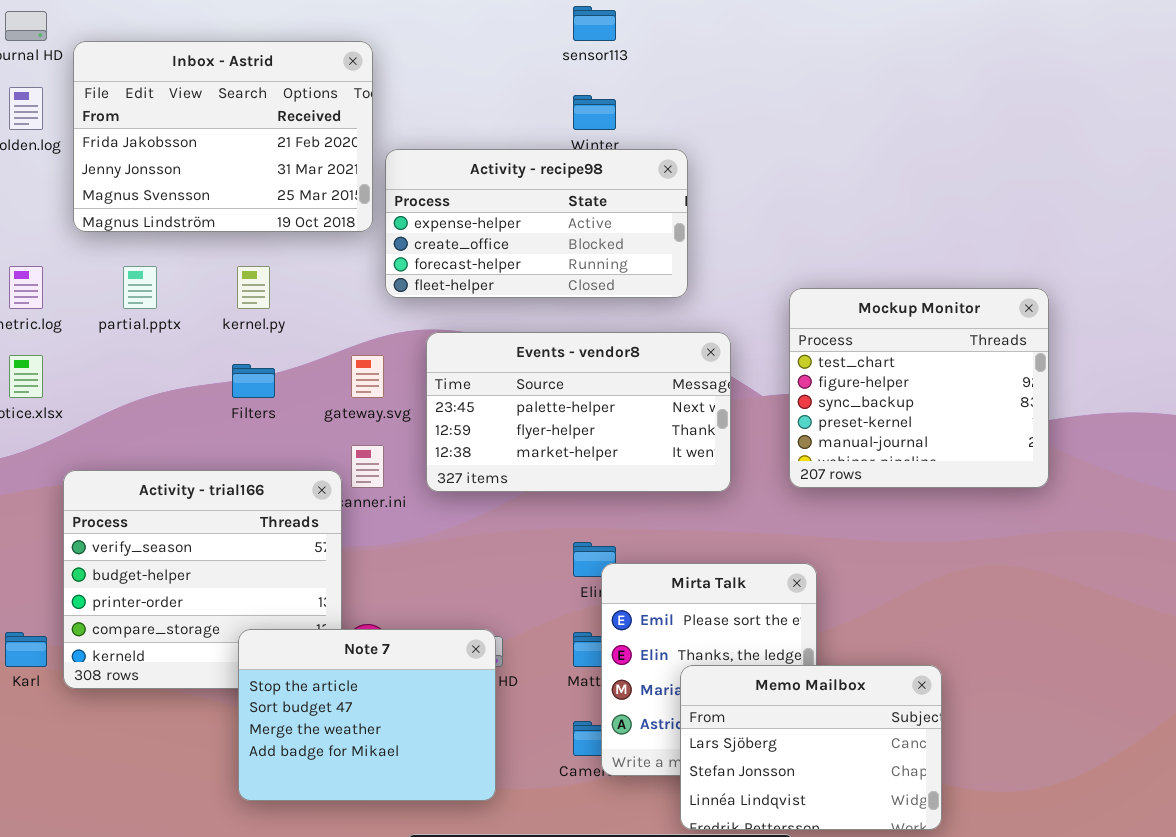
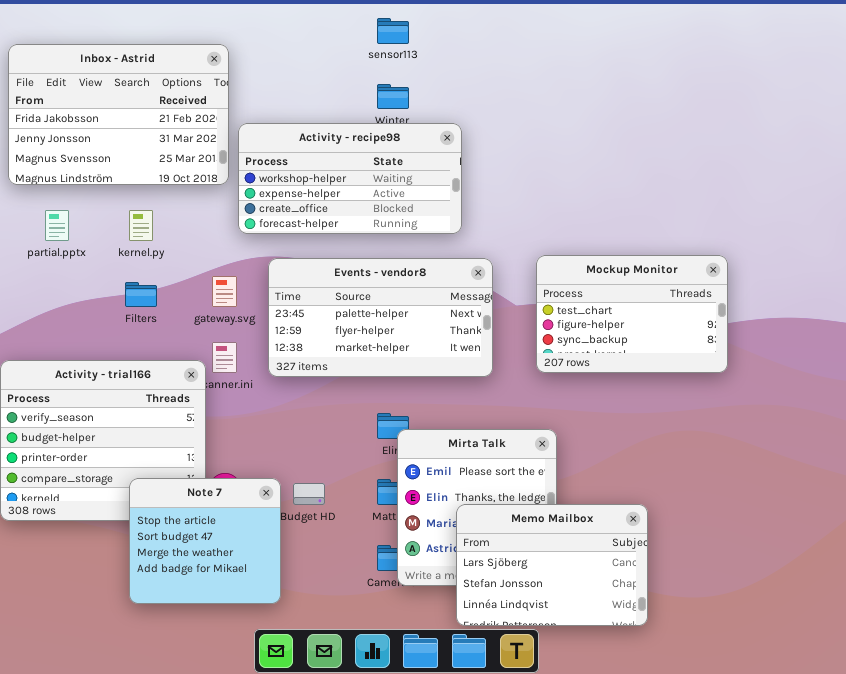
Activity - recipe98: [385,149,688,298] -> [238,123,462,234], scrolled up 1 row
Mockup Monitor: [789,288,1049,488] -> [536,255,728,373], resized
Note 7: [238,629,496,801] -> [129,478,281,604], resized

